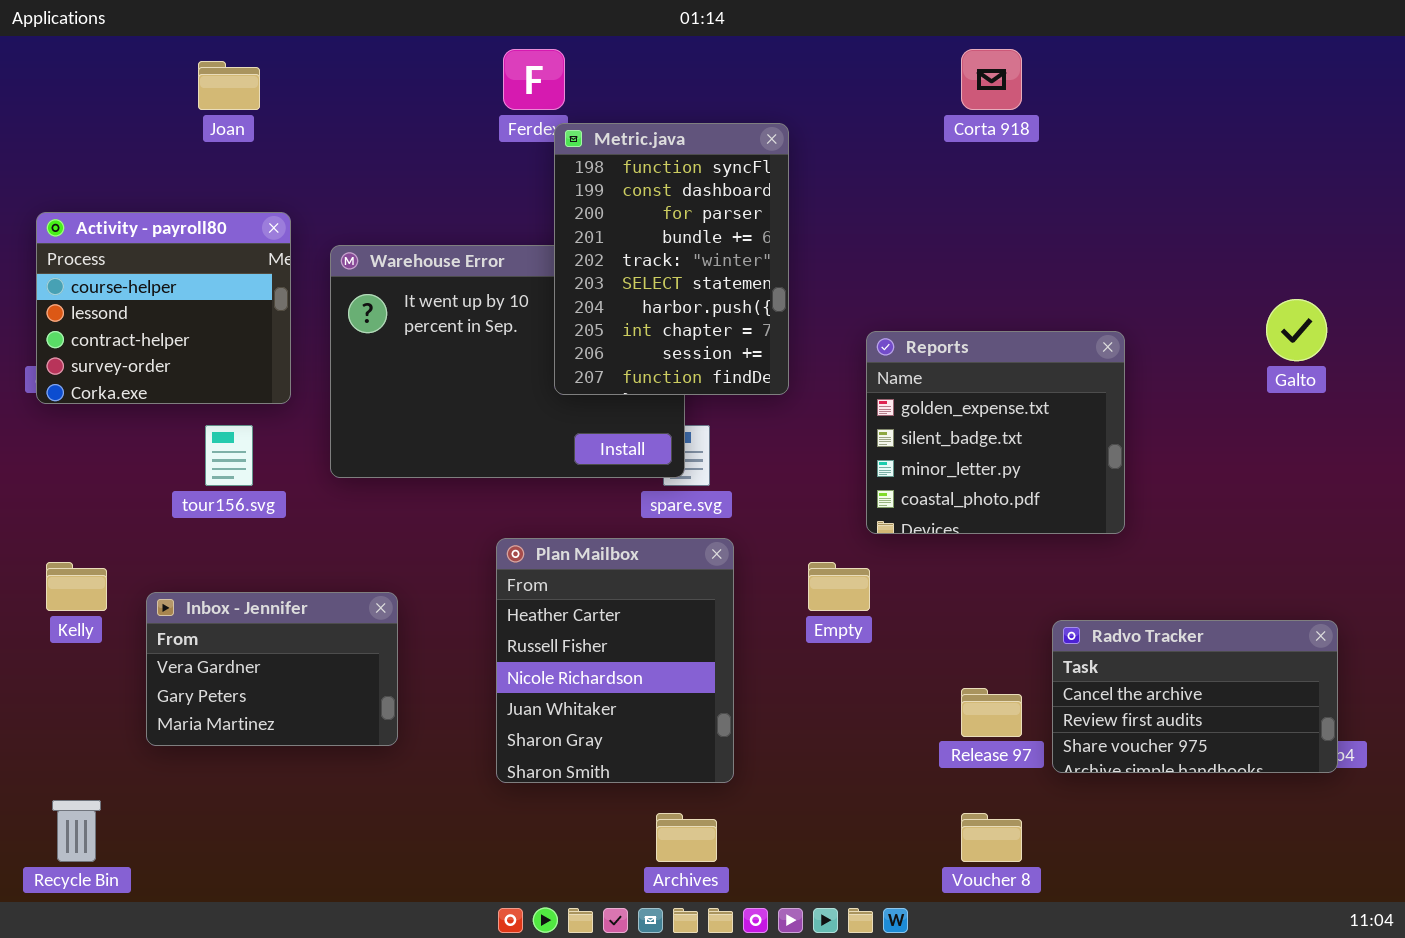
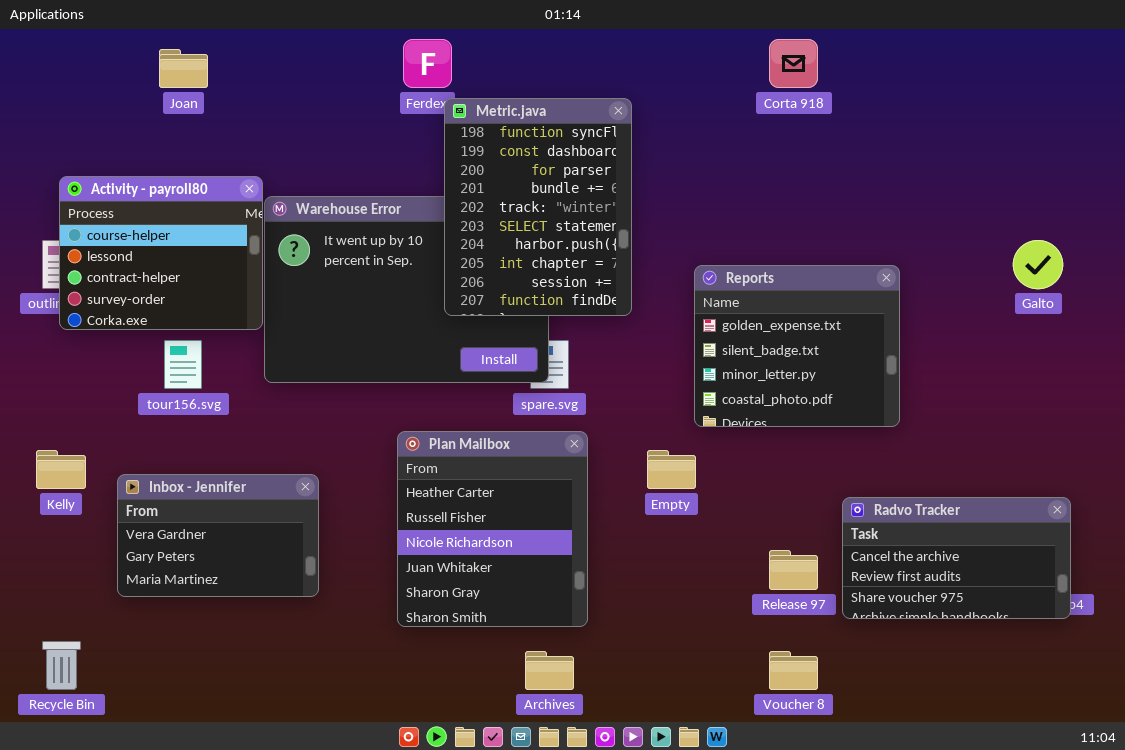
Activity - payroll80: [36,212,291,404] -> [59,176,263,330], moved

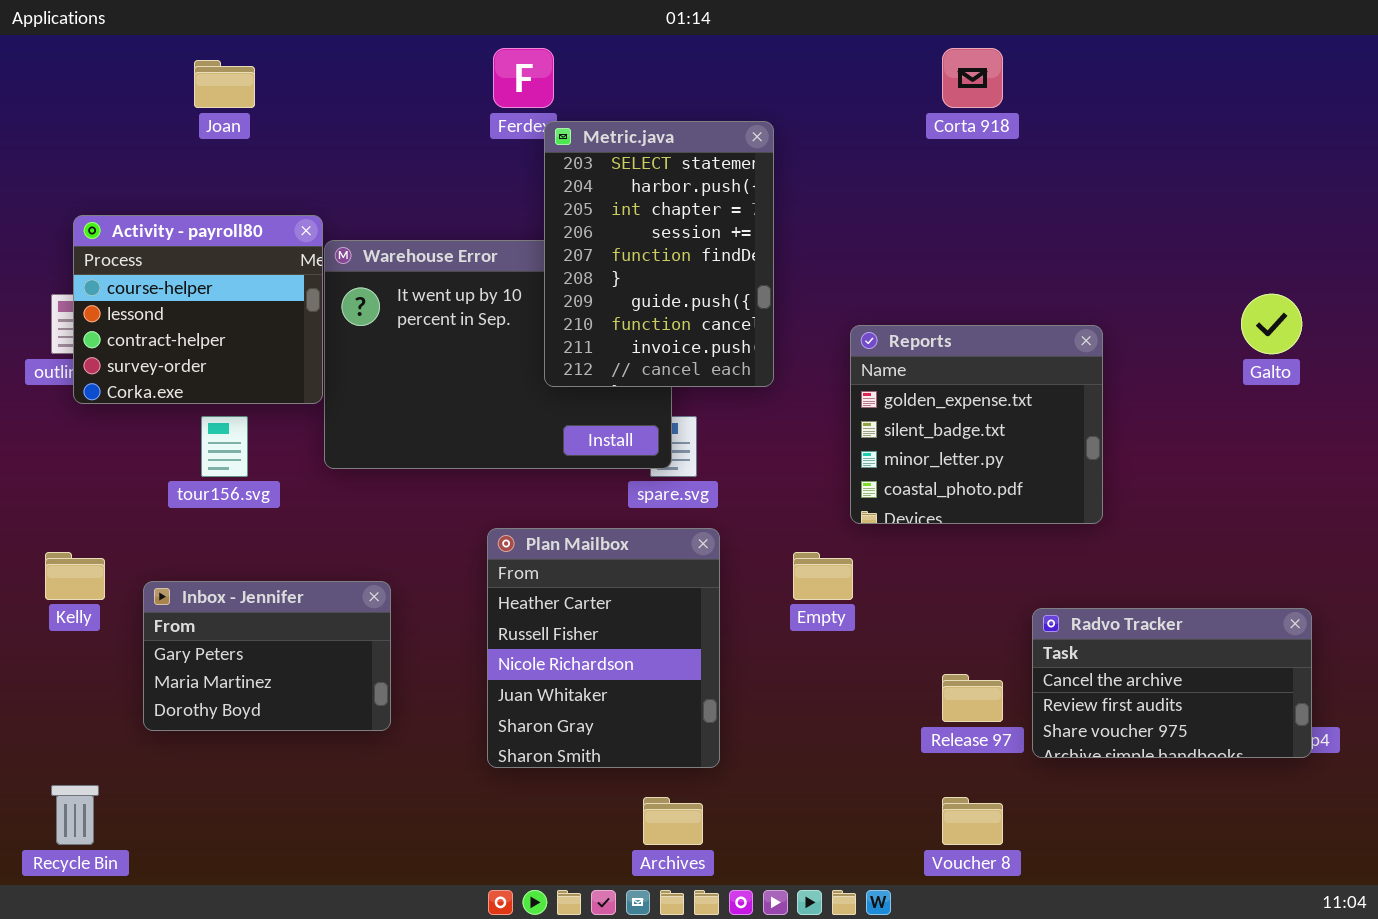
Metric.java: [444,98,632,316] -> [544,121,774,387], scrolled down 5 rows
Inbox - Jennifer: [117,474,319,597] -> [143,581,391,731], scrolled down 1 row

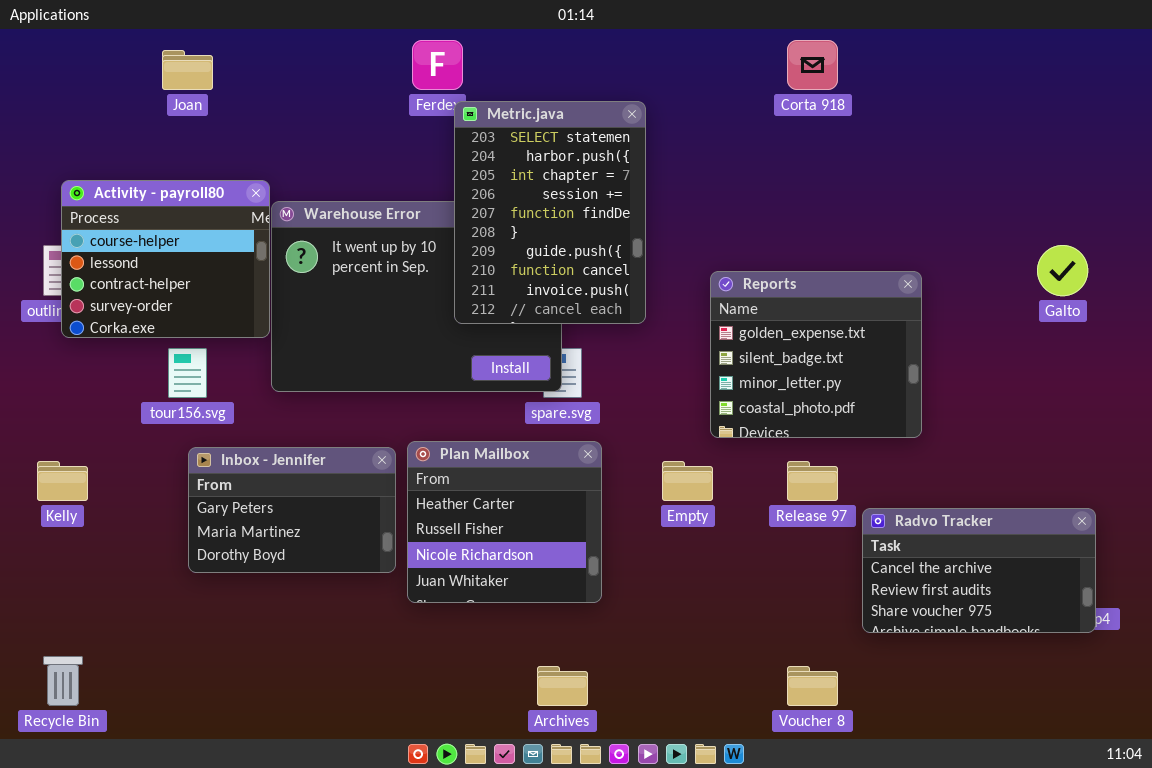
Plan Mailbox: [487,528,720,768] -> [407,441,602,603], resized
Inbox - Jennifer: [143,581,391,731] -> [188,447,396,573], moved
Release 97: [942,674,1003,722] -> [787,461,838,501], moved

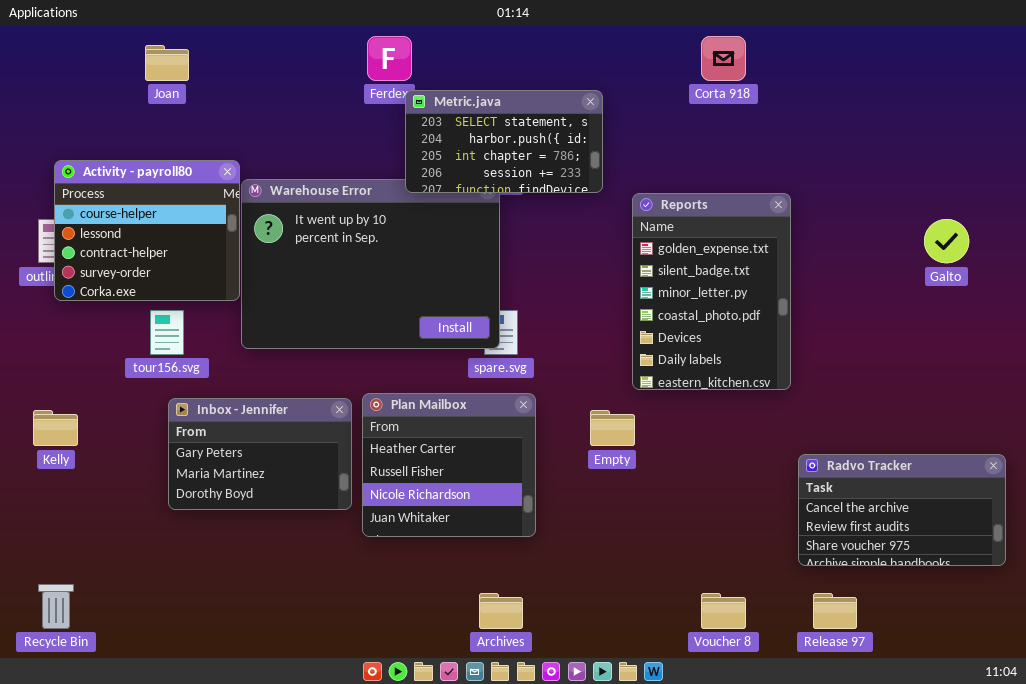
Metric.java: [454,101,646,324] -> [405,90,603,193], resized
Reports: [710,271,922,438] -> [632,193,791,390], resized
Release 97: [787,461,838,501] -> [813,593,857,629], moved
Radvo Tracker: [862,508,1096,633] -> [798,454,1006,566], moved

